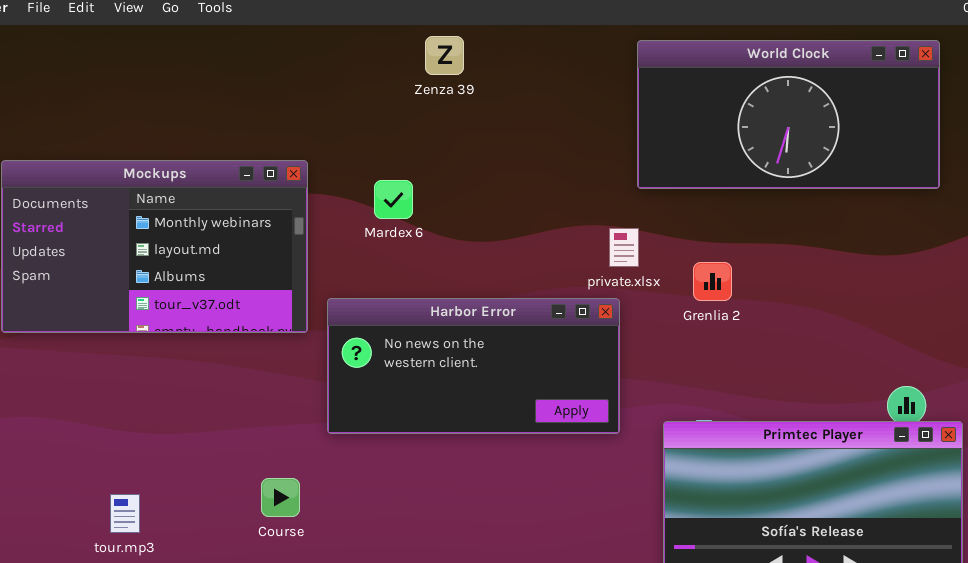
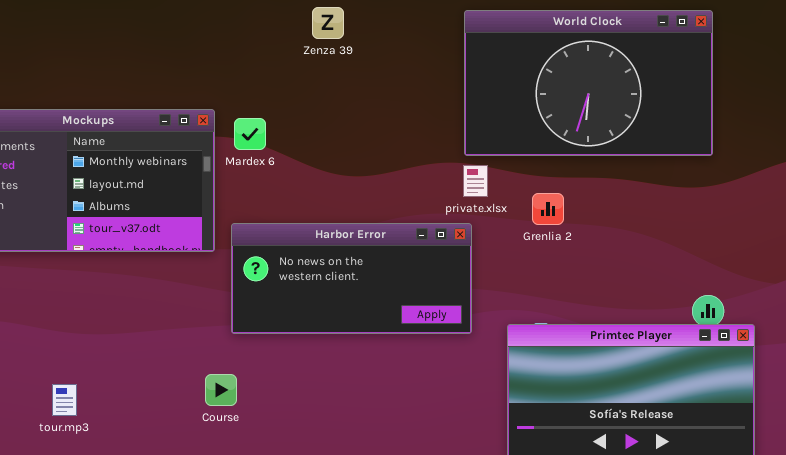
World Clock: [637,40,940,189] -> [464,10,713,156], moved, resized
Mardex 6: [374,180,413,219] -> [234,118,266,150], moved
Course: [261,478,300,517] -> [205,374,237,406], moved

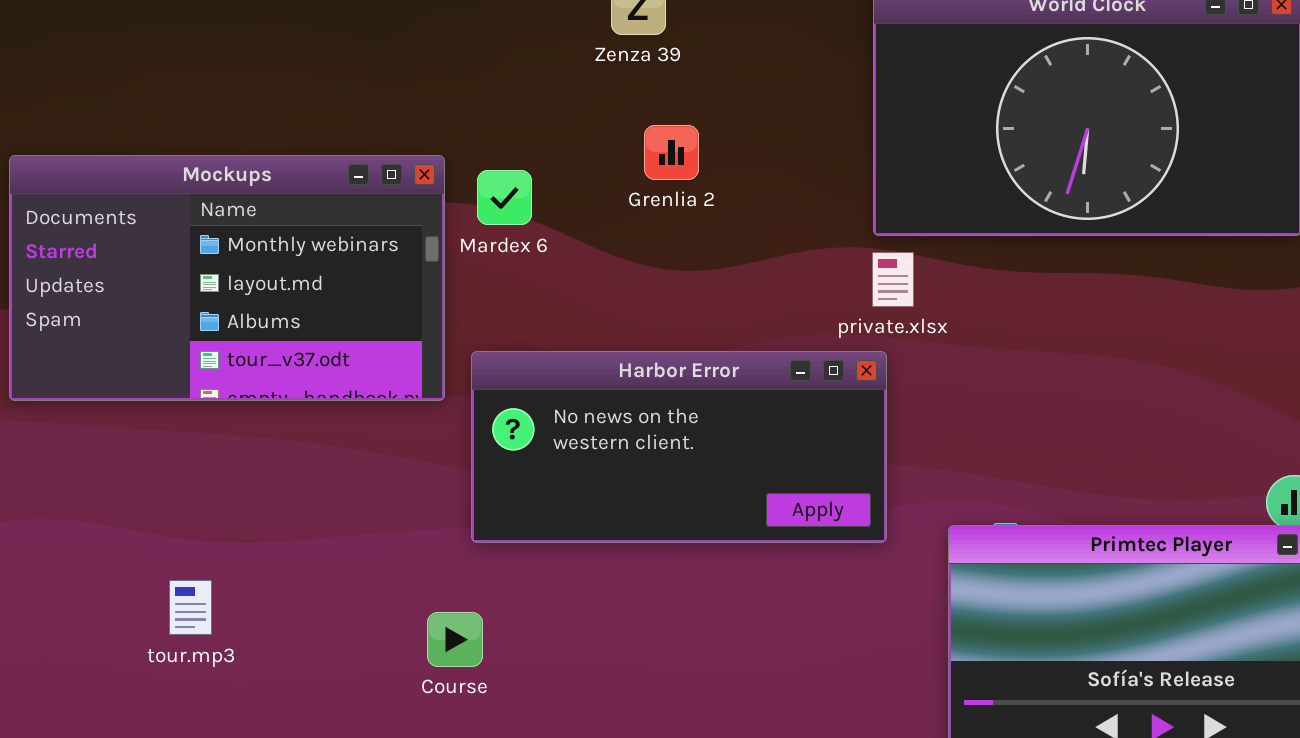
Grenlia 2: [532,193,564,225] -> [644,125,699,180], moved
tour.mp3: [52,384,77,416] -> [169,580,212,635], moved

